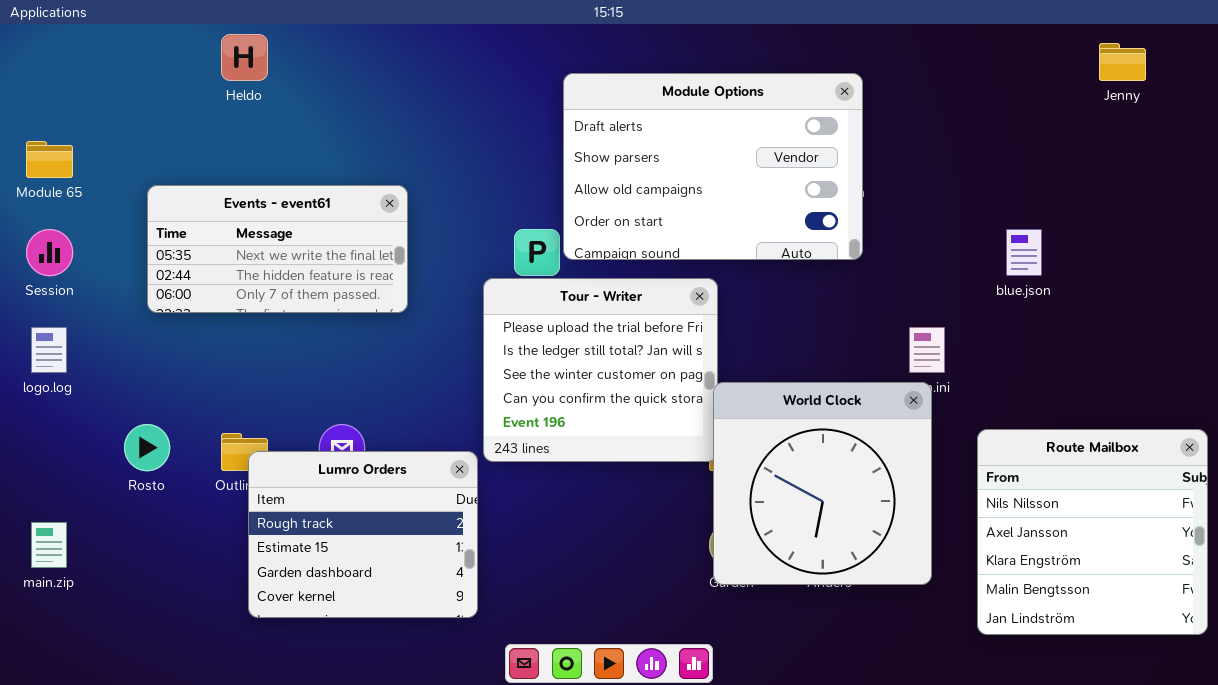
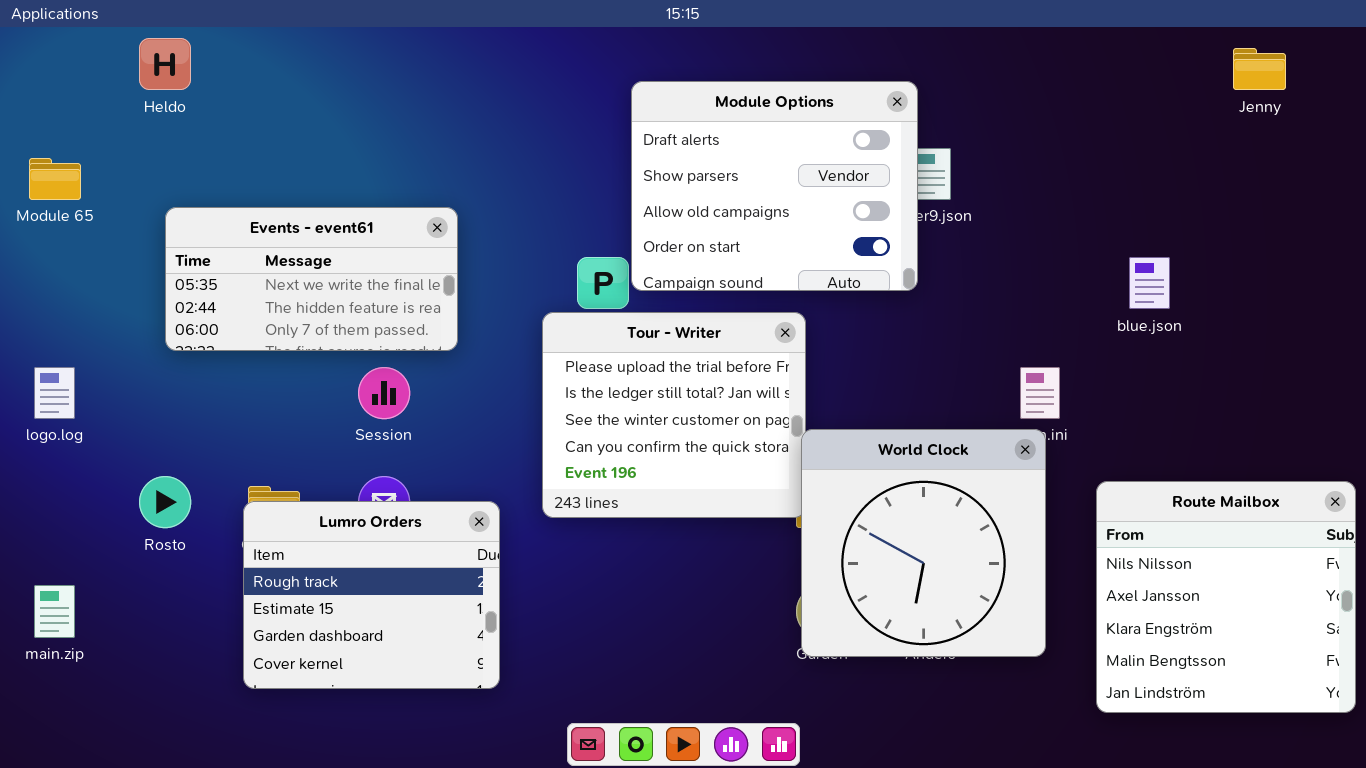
Heldo: [221,34,268,81] -> [139,38,191,90], moved
Module Options: [563,73,863,260] -> [631,81,918,291], resized
Session: [26,229,73,276] -> [358,367,410,419], moved
Lumro Orders: [248,451,478,618] -> [243,501,500,689], moved

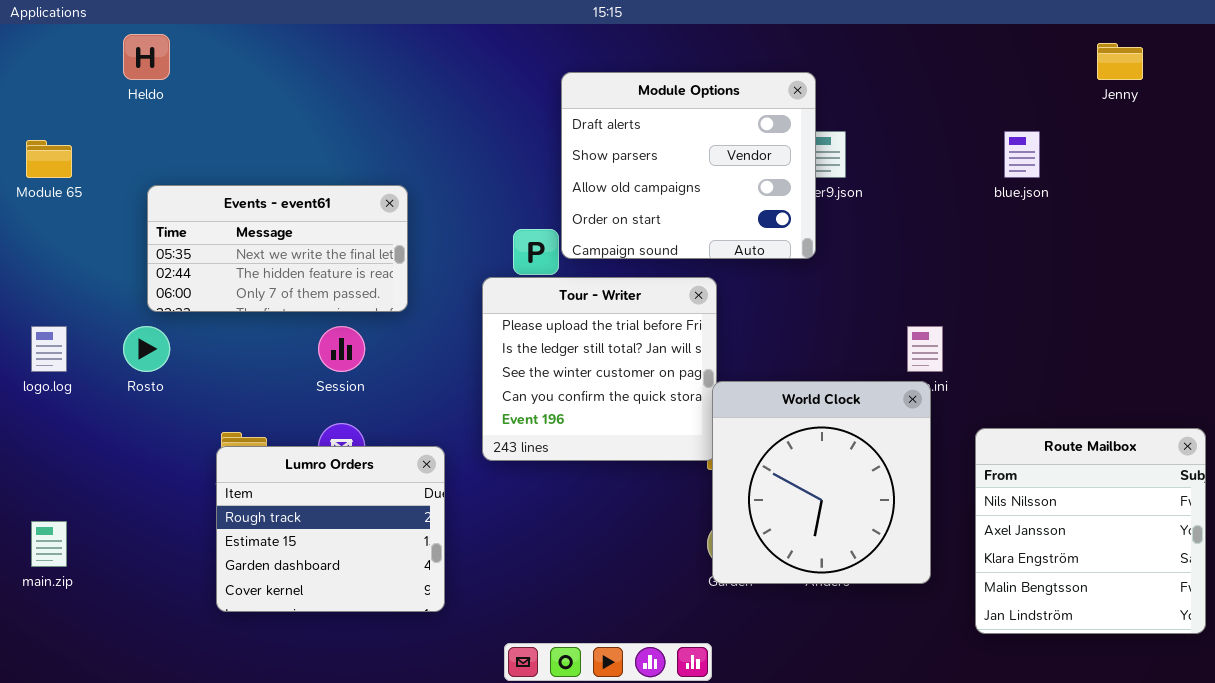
blue.json: [1129,257,1170,309] -> [1004,131,1040,178], moved
Rosto: [139,476,191,528] -> [123,326,170,372], moved

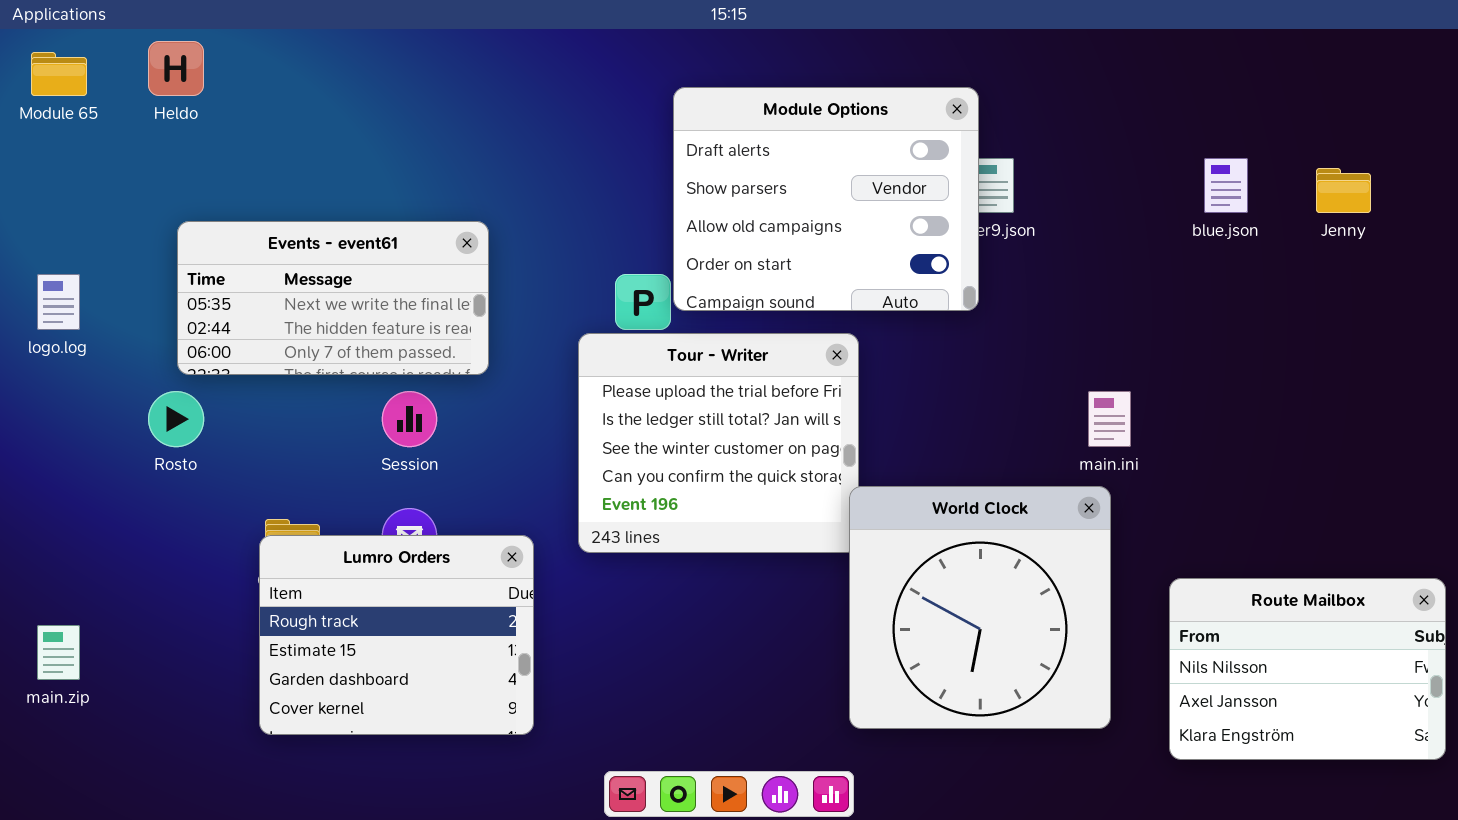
Jenny: [1097,43,1143,80] -> [1316,168,1371,213], moved
Module 65: [26,140,72,178] -> [31,52,87,96], moved
logo.log: [31,326,67,372] -> [37,274,80,330], moved
World Clock: [712,381,931,584] -> [849,486,1111,729], moved
Route Mailbox: [975,428,1206,634] -> [1169,578,1446,760], resized

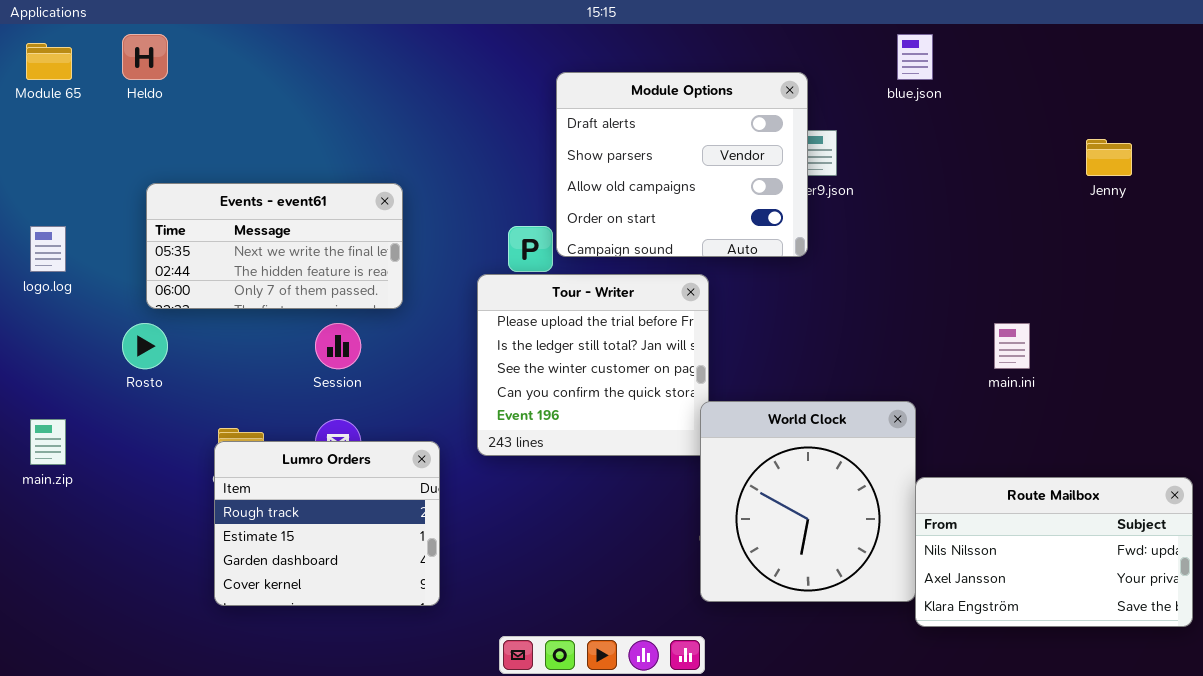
blue.json: [1204,158,1248,213] -> [897,34,933,80], moved
main.ini: [1088,391,1131,447] -> [994,323,1030,369], moved
Route Mailbox: [1169,578,1446,760] -> [915,477,1193,627], resized
main.zip: [37,625,80,680] -> [30,419,66,465], moved

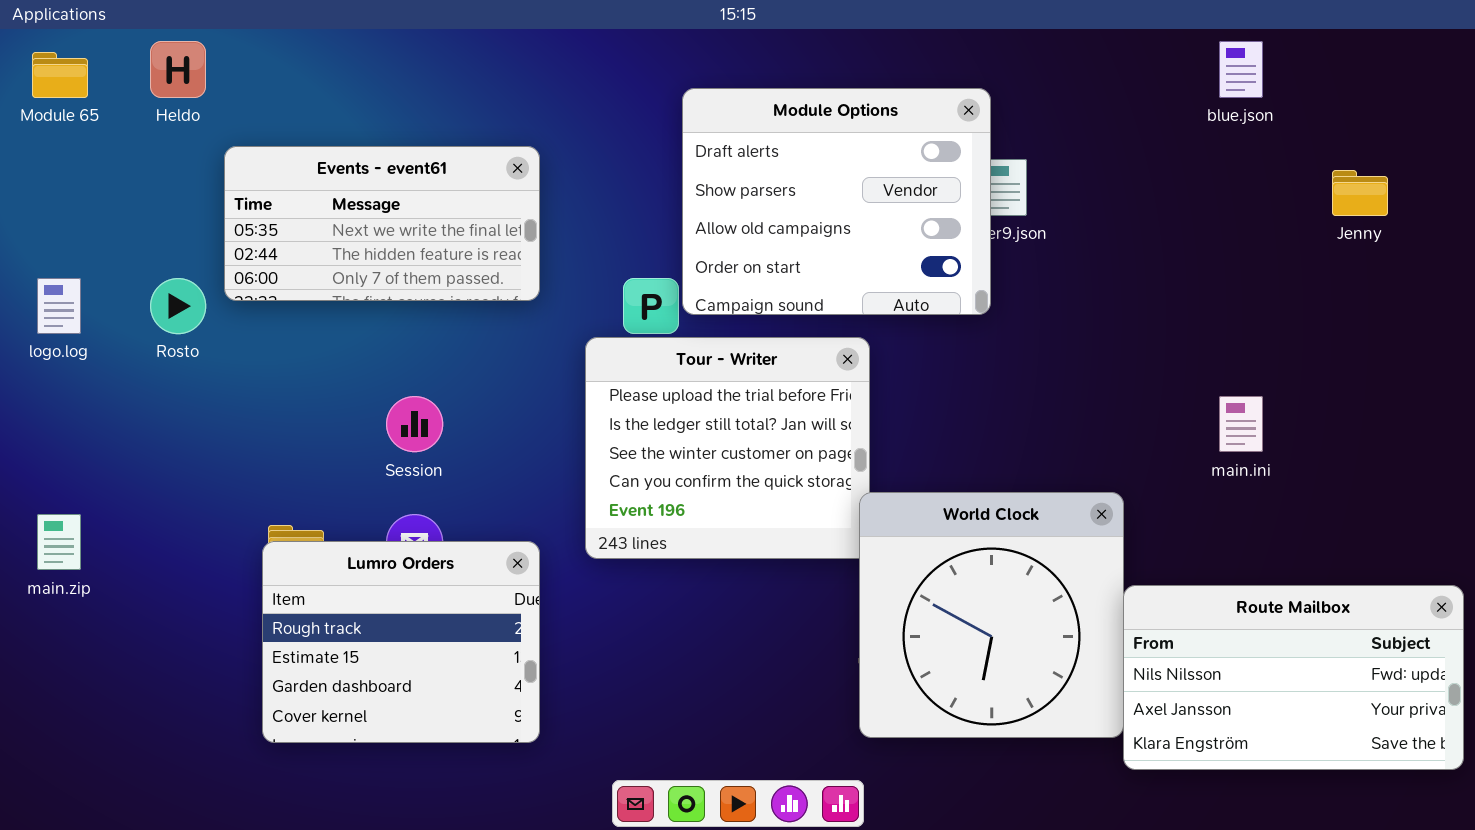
blue.json: [897,34,933,80] -> [1219,41,1263,98], moved
Events - event61: [146,183,403,309] -> [224,146,540,301], moved
Rosto: [122,323,168,369] -> [150,278,206,334], moved

